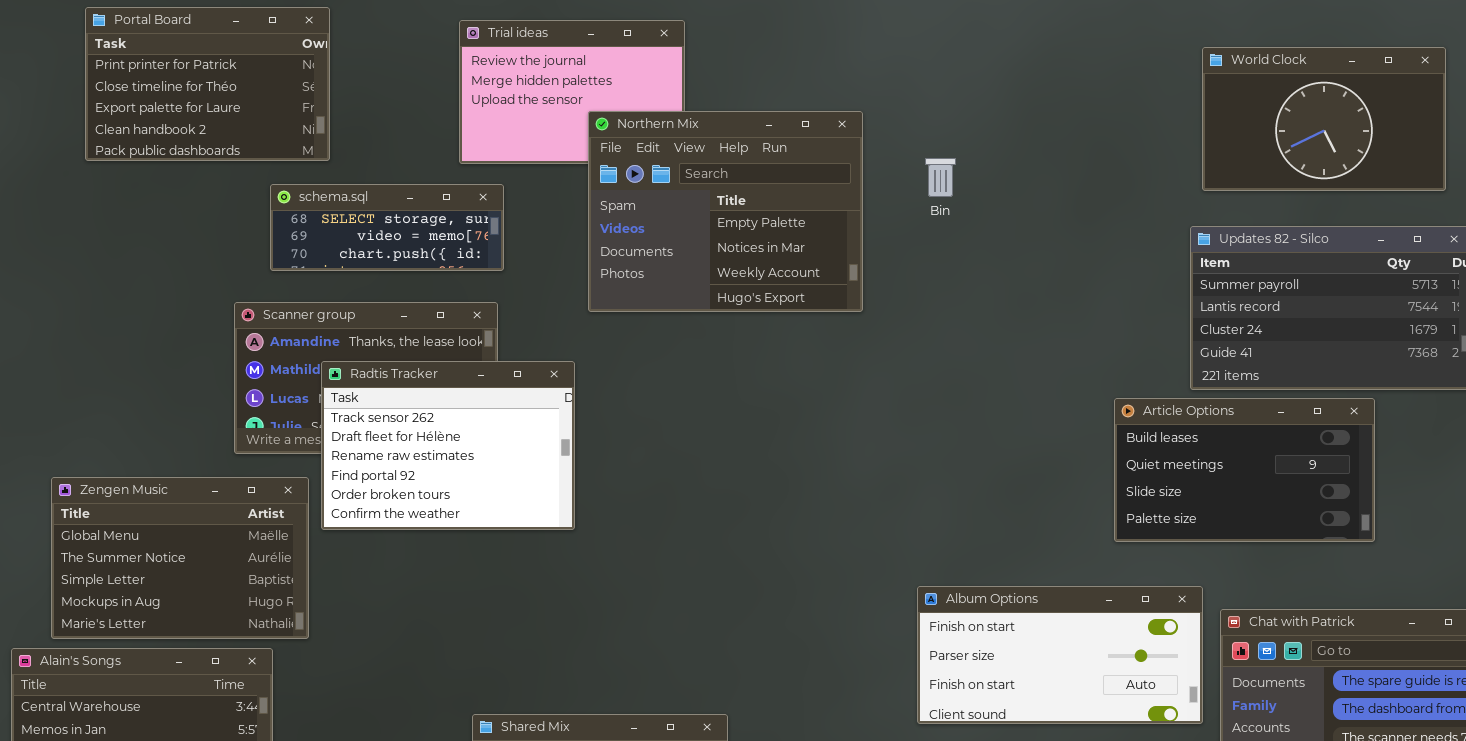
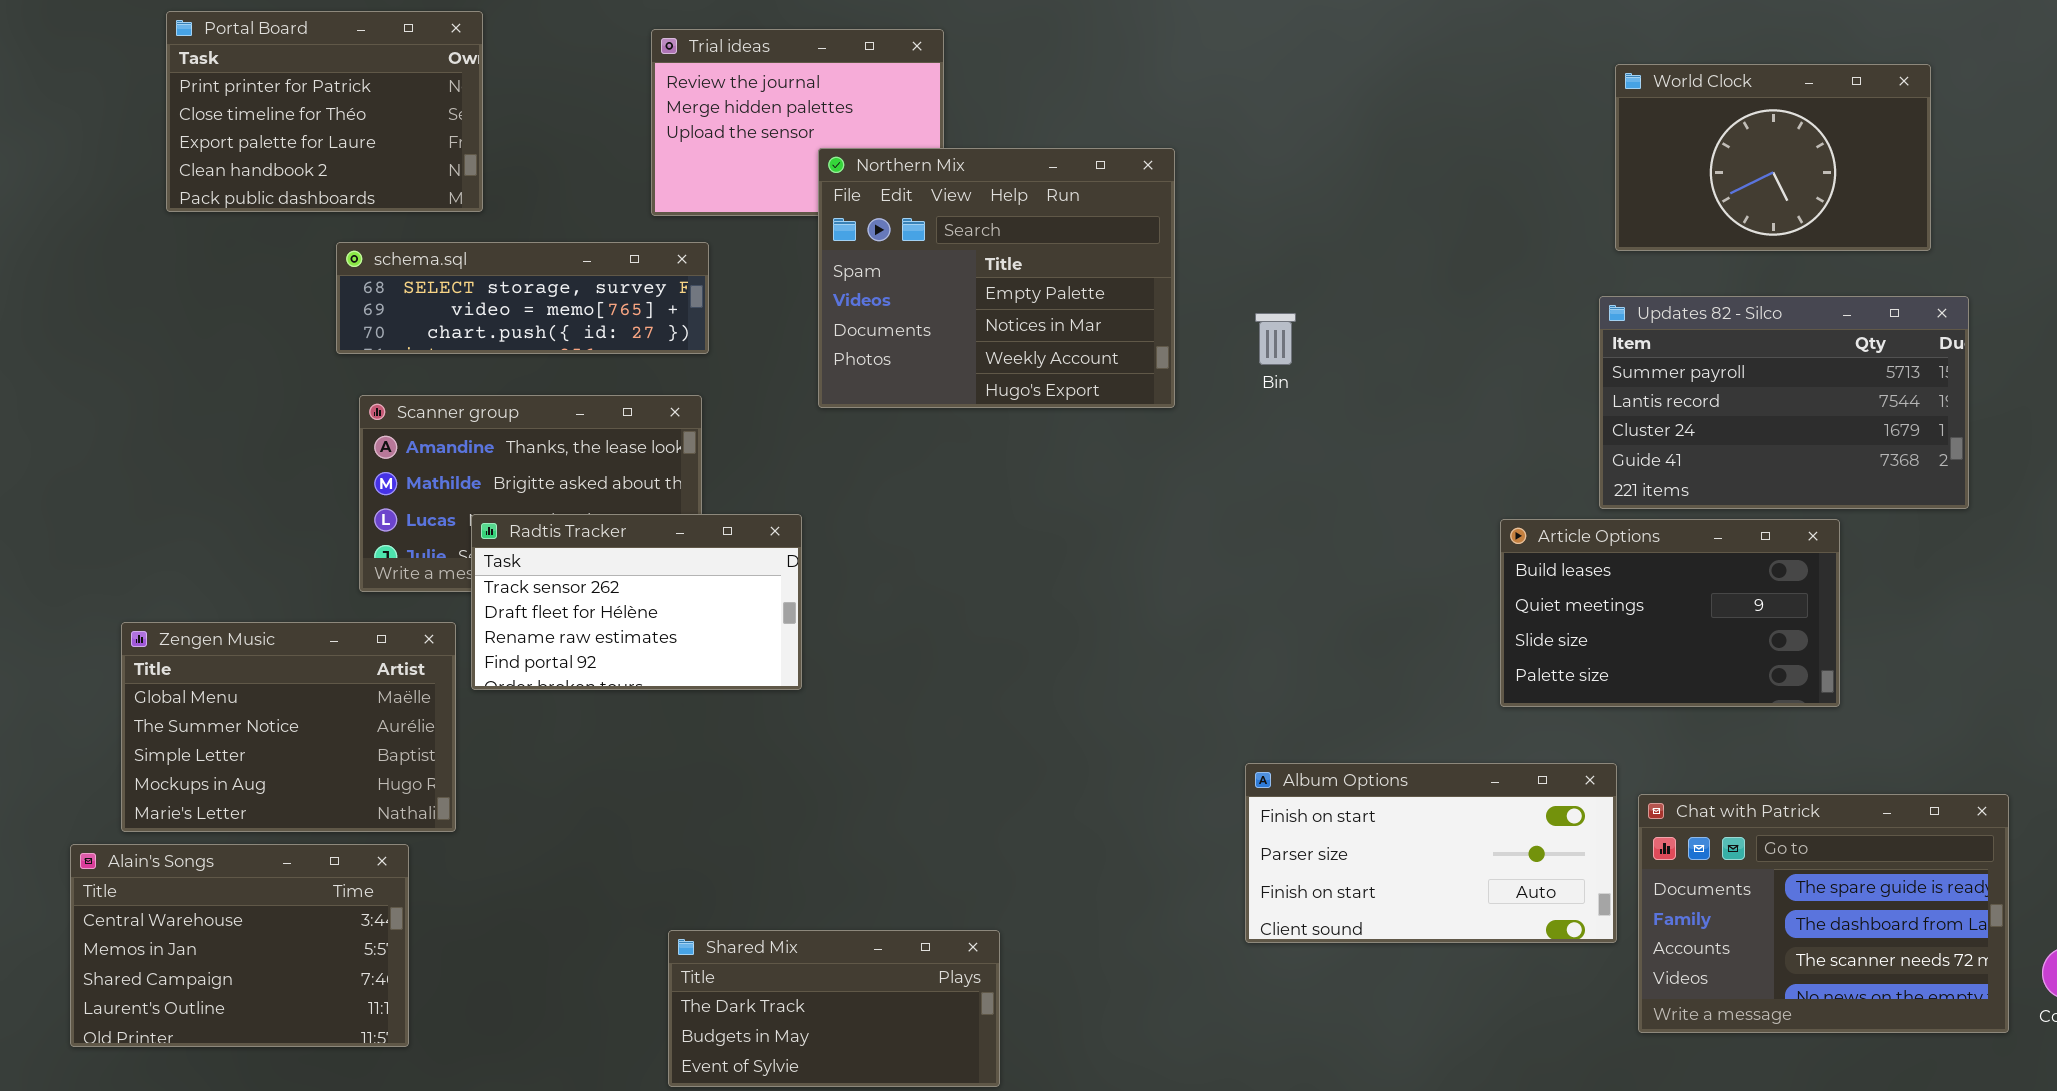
Bin: [925,158,956,197] -> [1255,313,1296,365], moved
schema.sql: [270,184,504,271] -> [336,242,709,354], resized
Radtis Tracker: [321,361,575,530] -> [471,514,802,690], resized

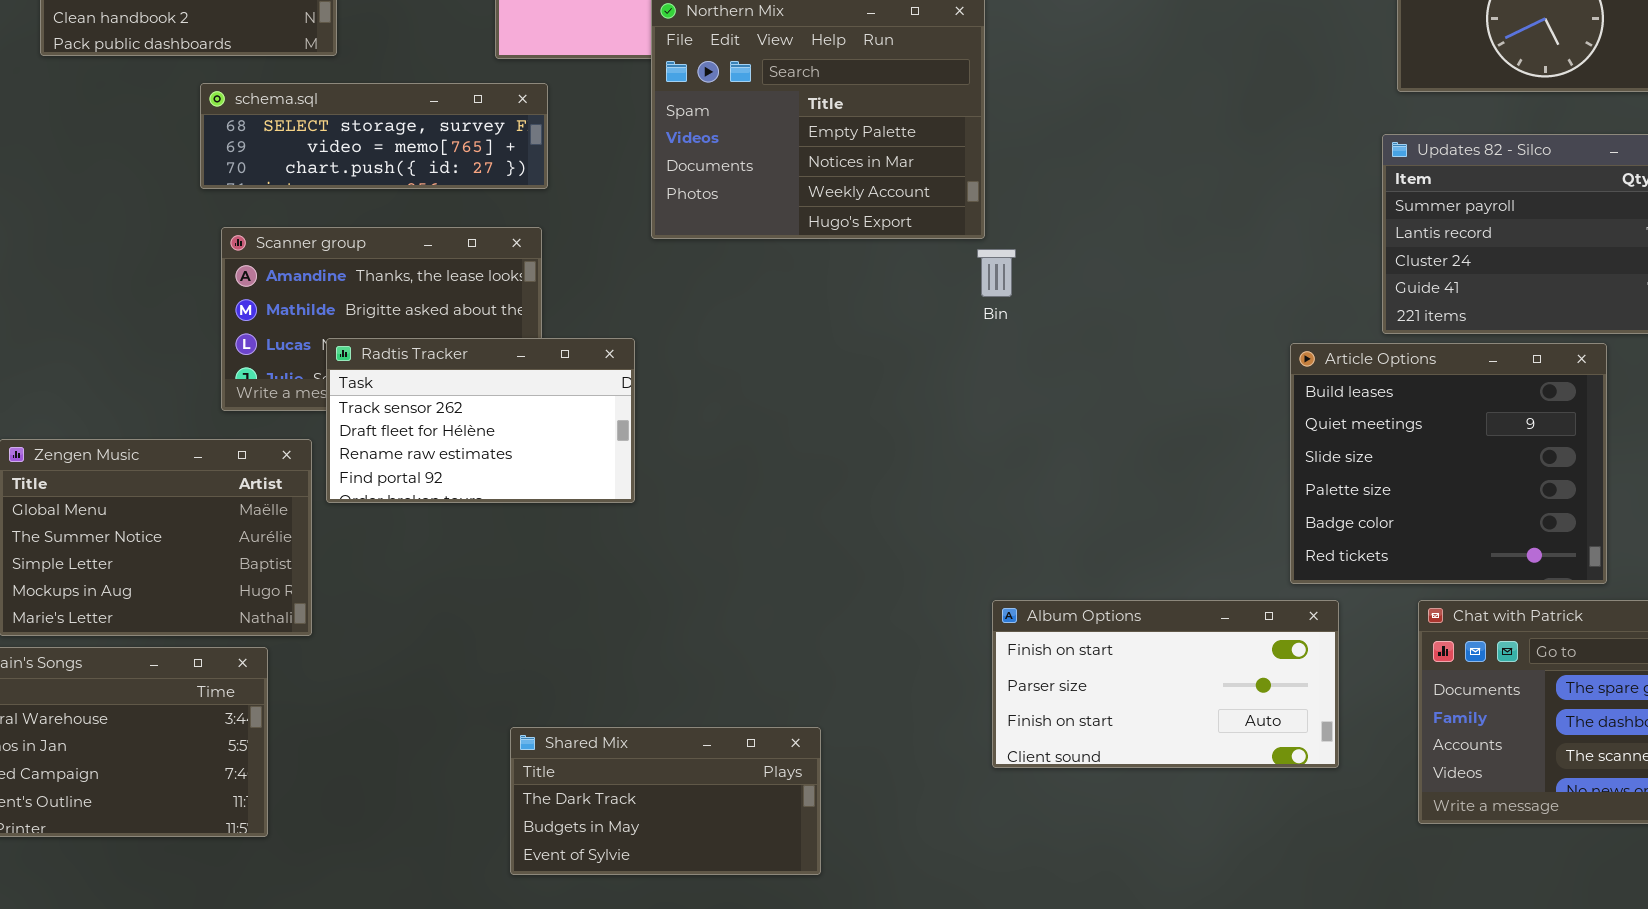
Bin: [1255,313,1296,365] -> [977,249,1016,297], moved
Article Options: [1500,519,1840,707] -> [1290,343,1607,584], resized
Album Options: [1245,763,1617,943] -> [992,600,1339,768], moved

